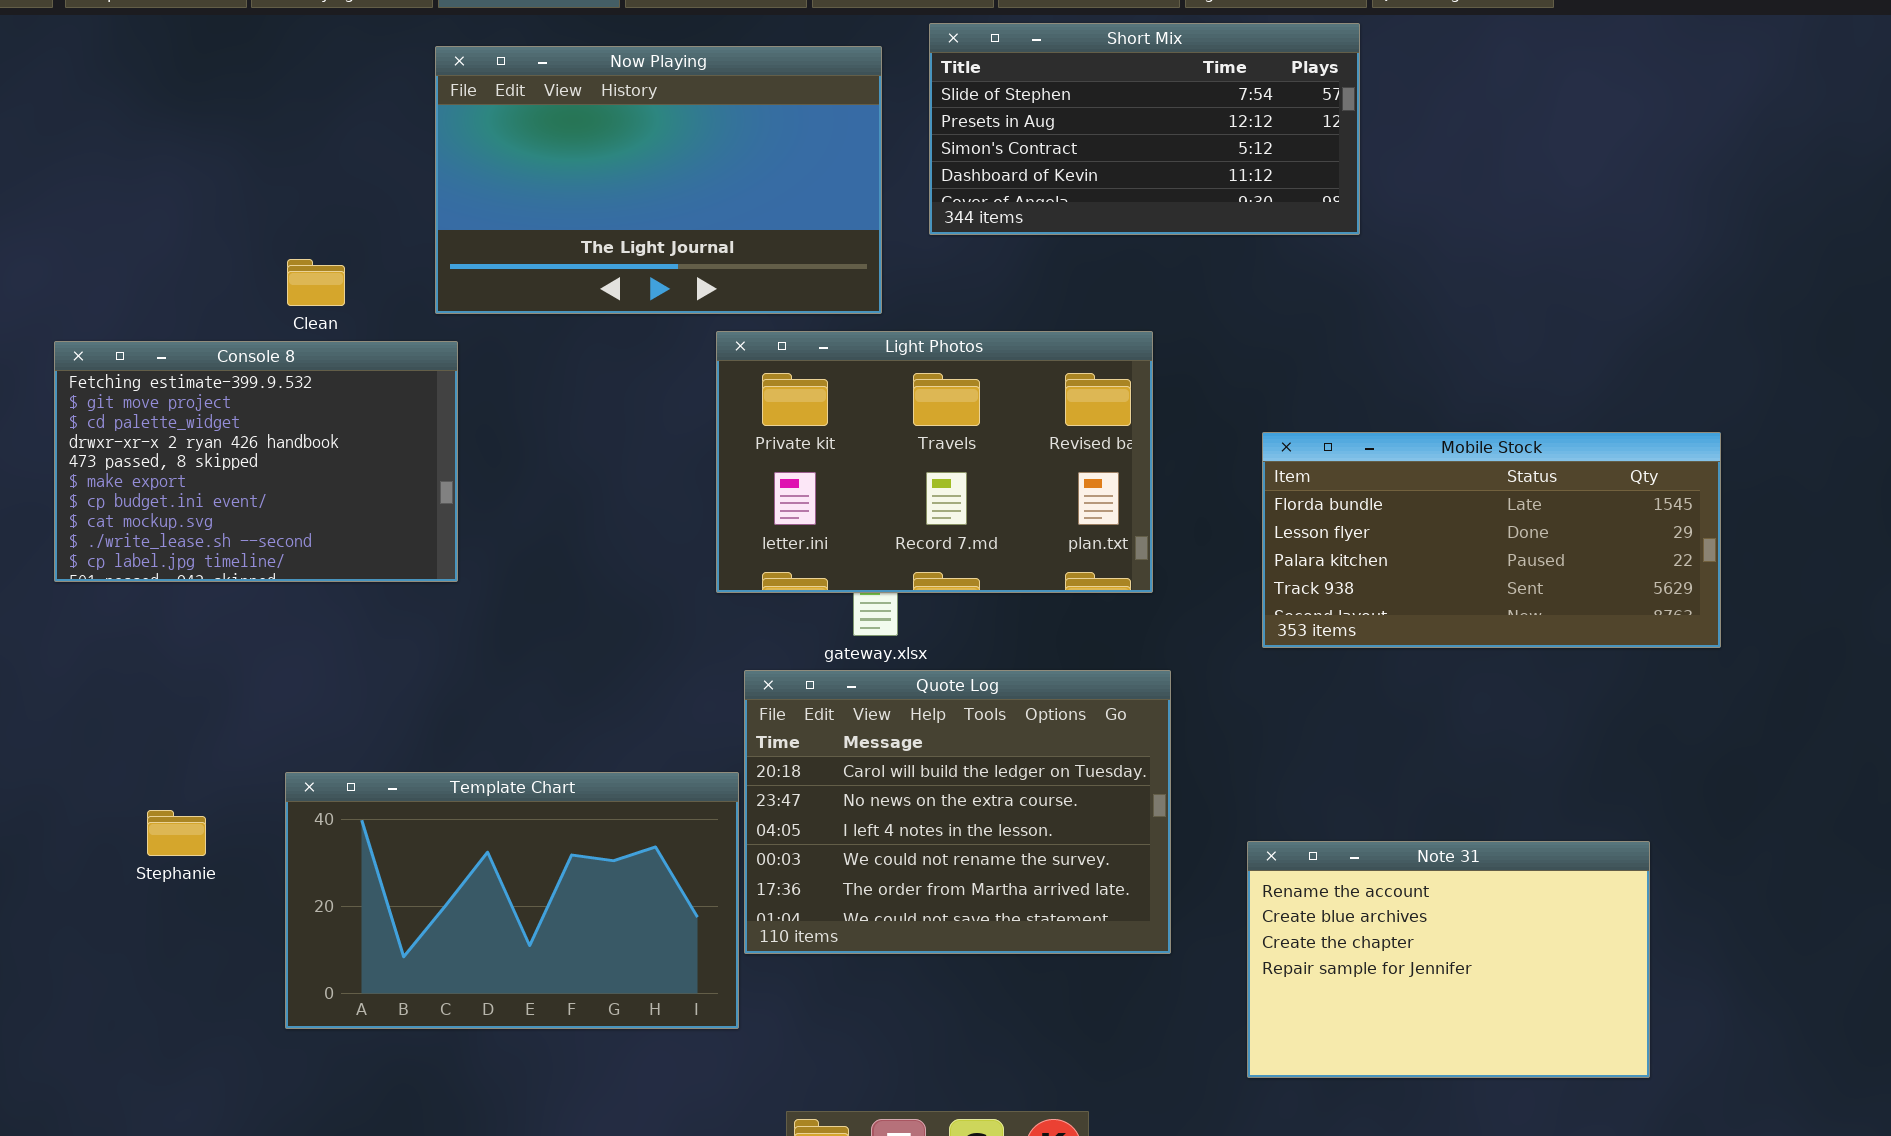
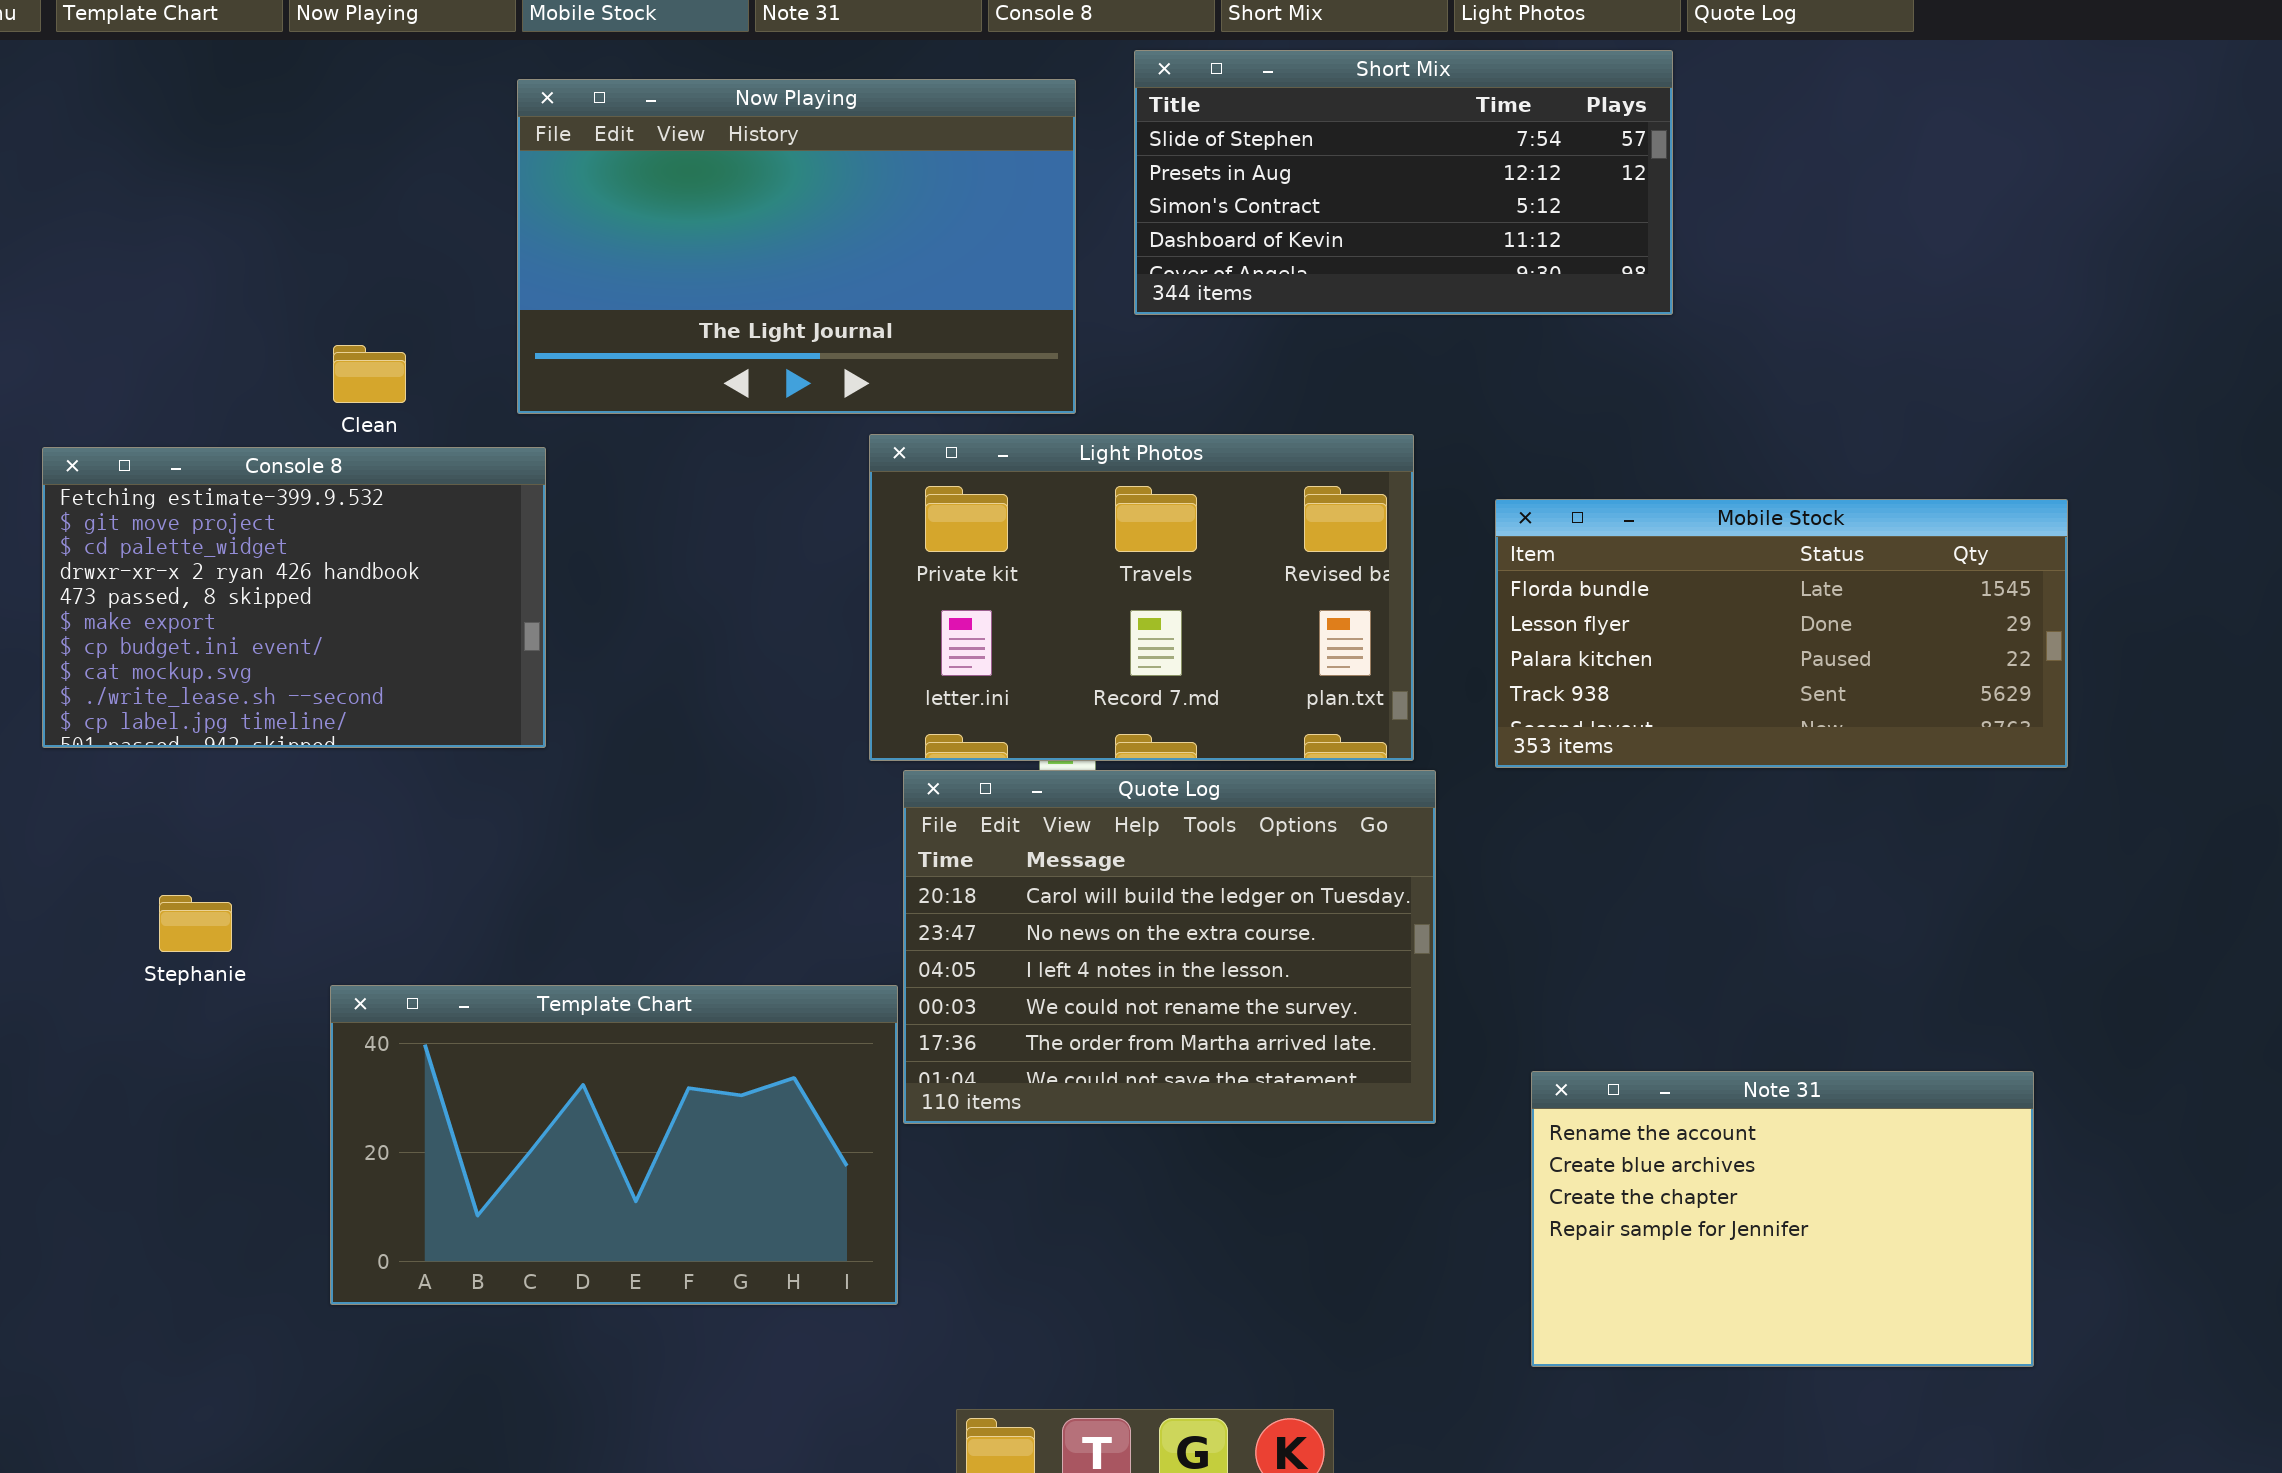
Mobile Stock: [1262,432,1721,648] -> [1495,499,2068,768], moved
Quote Log: [744,670,1171,954] -> [903,770,1436,1124], moved
Stephanie: [147,810,206,856] -> [159,895,232,952], moved

